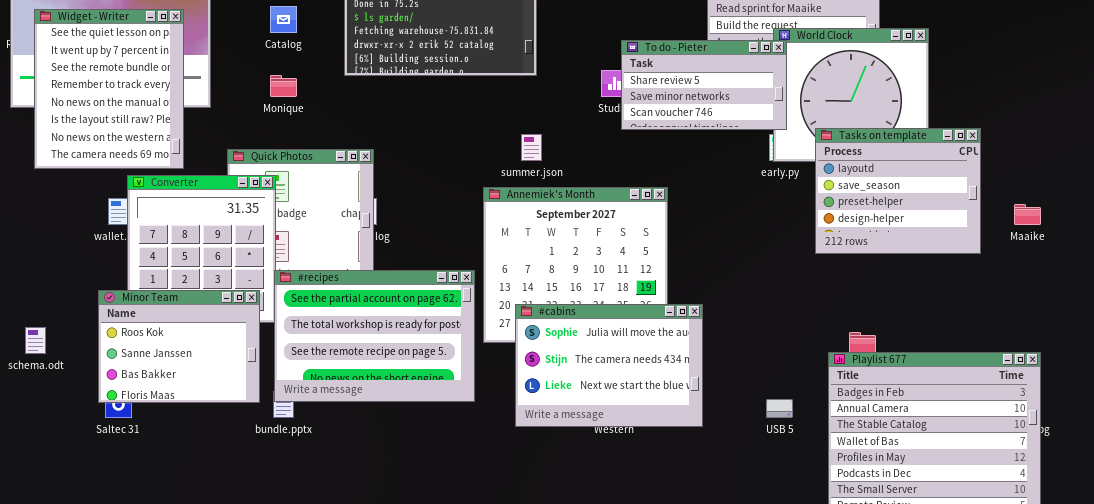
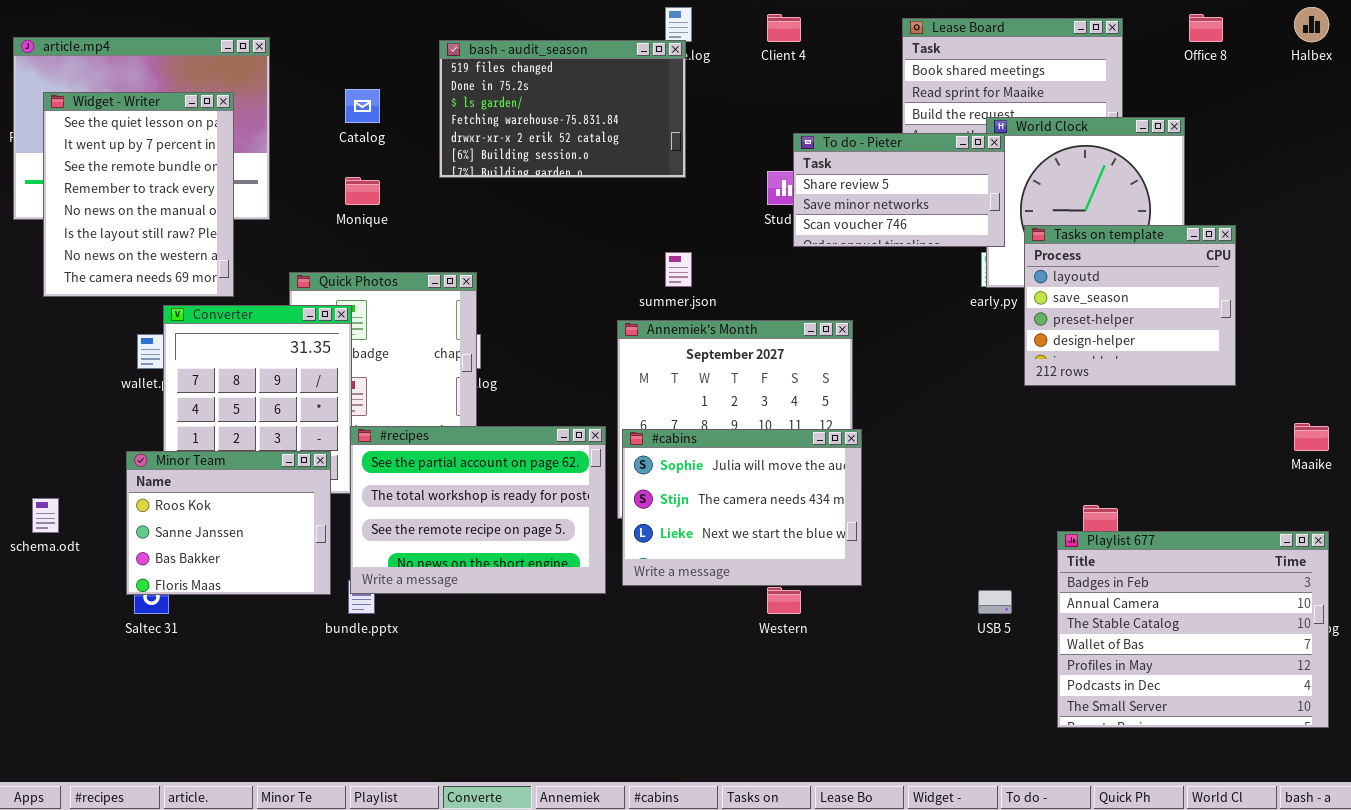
Tasks on template: [815,128,981,254] -> [1024,225,1236,386], moved
Maaike: [1014,204,1041,225] -> [1294,423,1329,451], moved
#cabins: [515,304,703,427] -> [622,429,862,586], moved

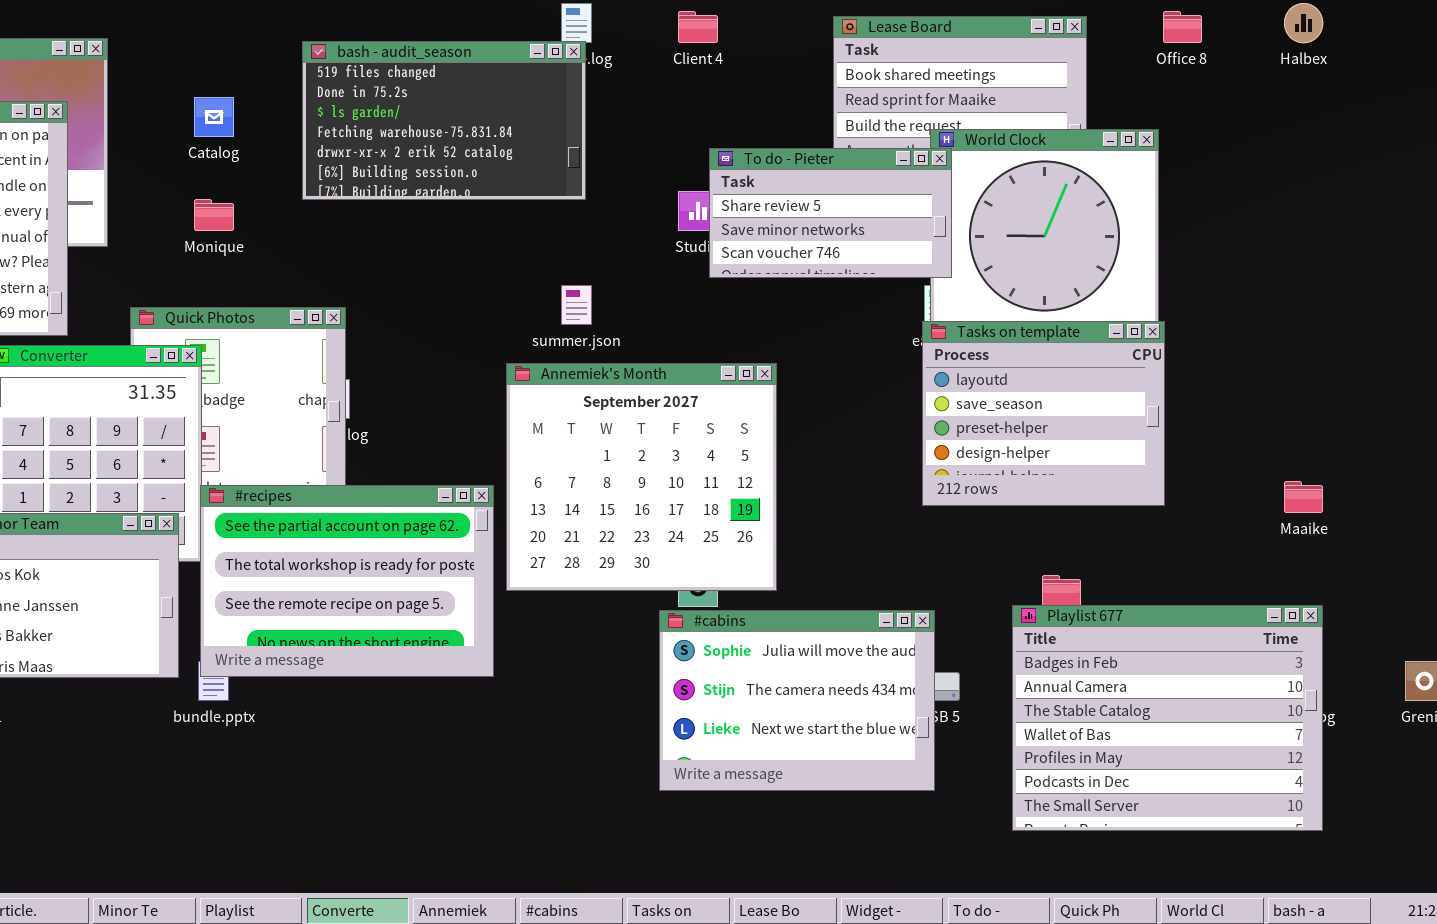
Tasks on template: [1024,225,1236,386] -> [922,321,1165,506], moved
#cabins: [622,429,862,586] -> [659,610,935,791], moved

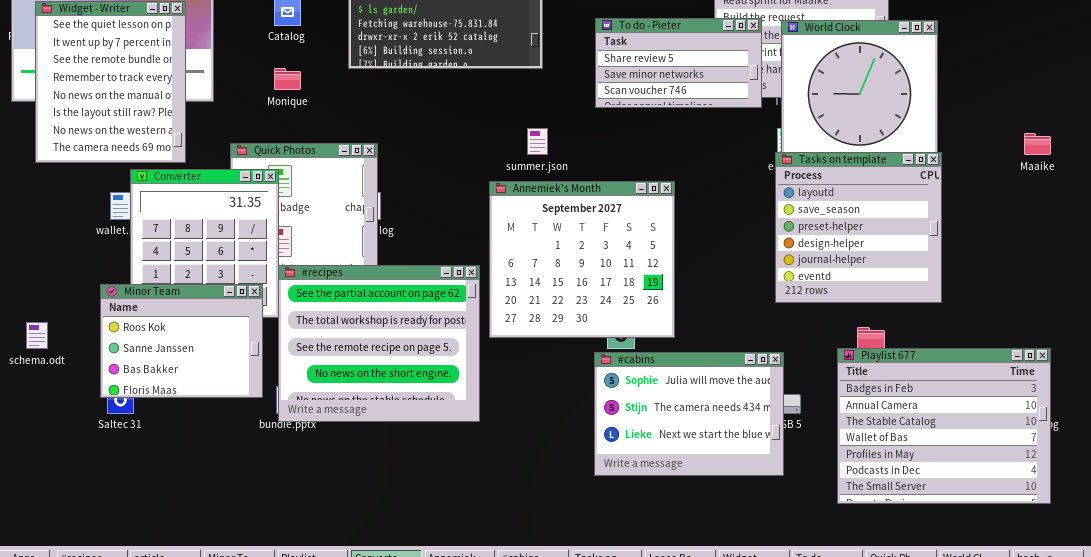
To do - Pieter: [709,148,952,278] -> [595,18,762,108], moved
Tasks on template: [922,321,1165,506] -> [775,152,942,303], resized
Maaike: [1284,481,1323,513] -> [1024,133,1051,155], moved
#recipes: [200,485,494,677] -> [278,265,480,422], resized

